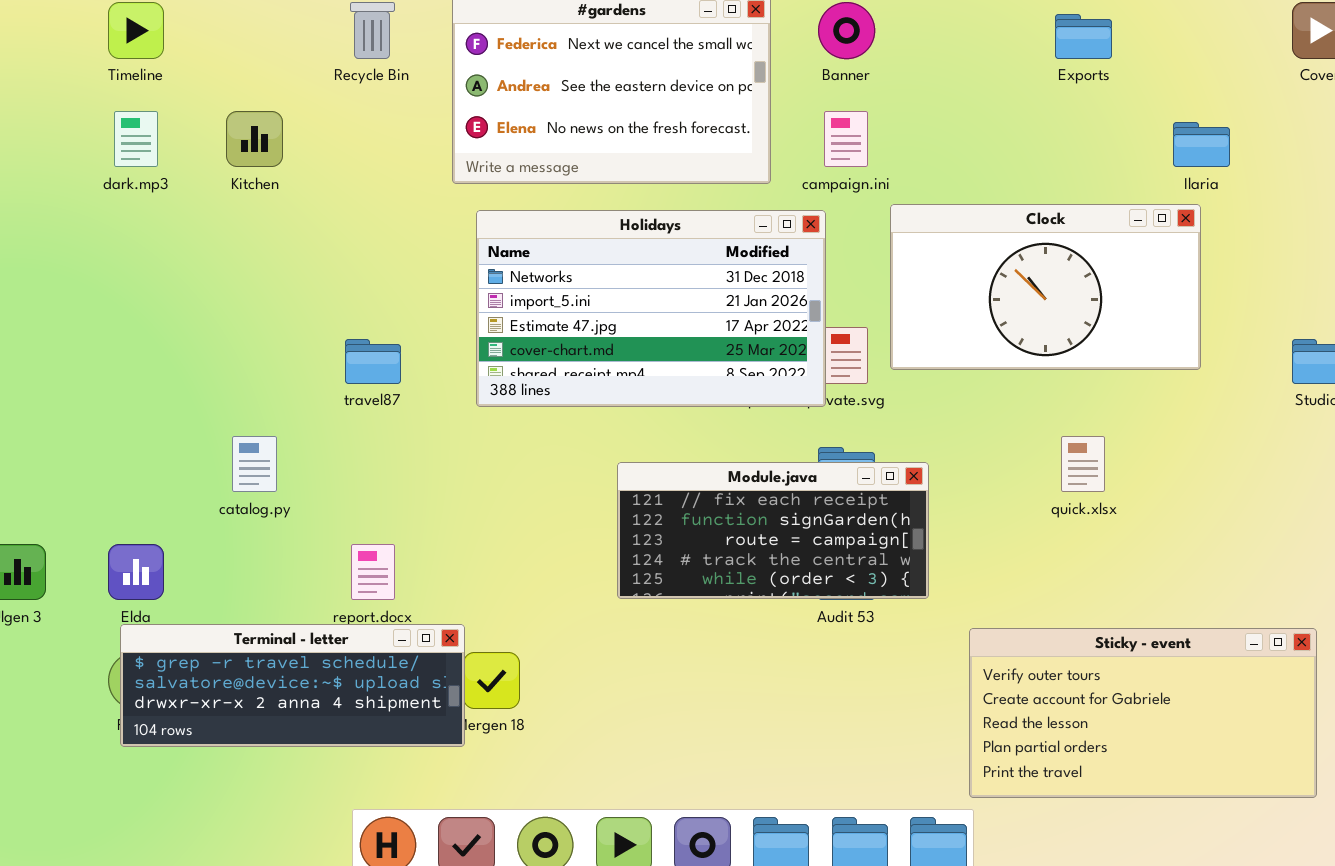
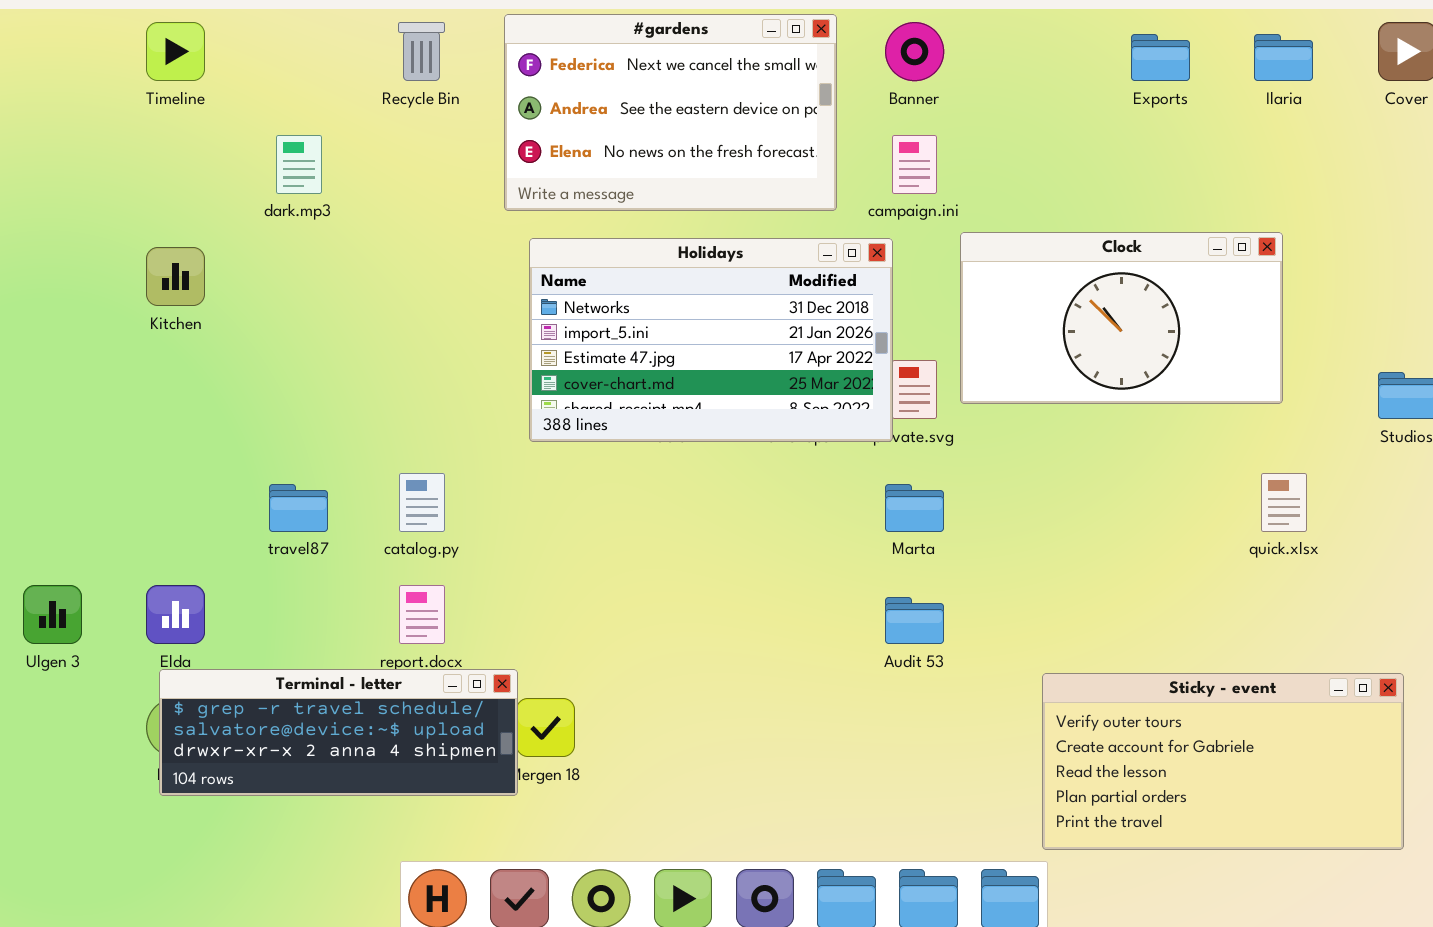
dark.mp3: [114,111,158,167] -> [276,135,322,194], moved
Kitchen: [226,111,283,167] -> [146,247,205,306], moved
Ilaria: [1173,122,1230,167] -> [1254,34,1313,81], moved
travel87: [345,339,401,384] -> [269,484,328,532], moved
catalog.py: [232,436,277,492] -> [399,473,445,532], moved
quick.xlsx: [1061,436,1105,492] -> [1261,473,1307,532], moved
Module.java: [617,462,929,599] -> none, closed

